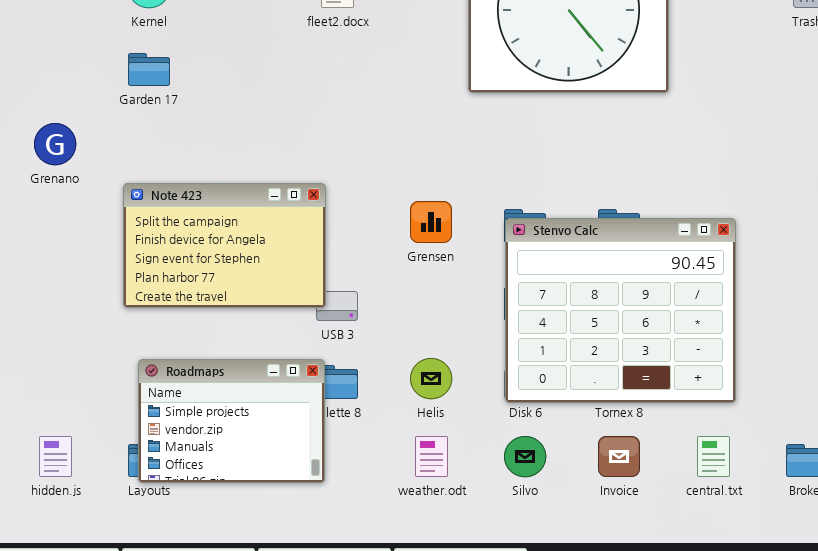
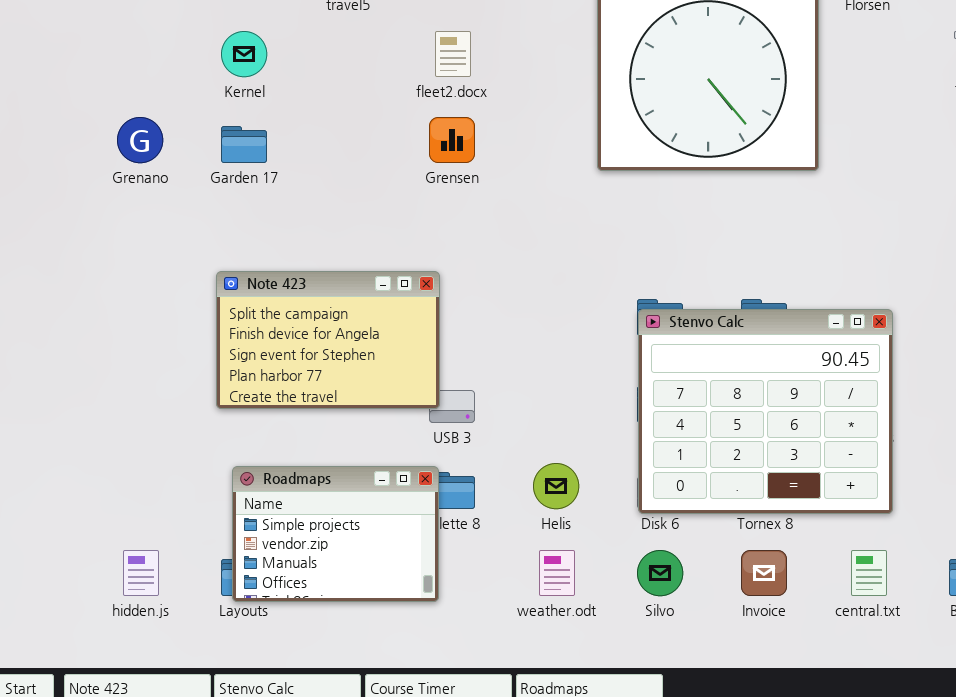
Grenano: [34,123,76,165] -> [117,117,163,163], moved
Grensen: [410,201,452,243] -> [429,117,475,163], moved

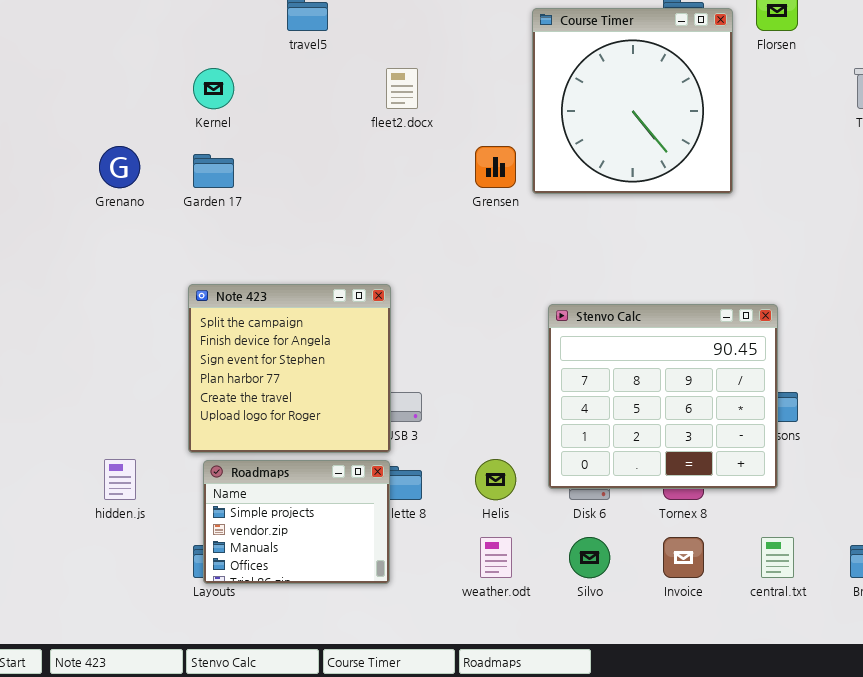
Grensen: [429,117,475,163] -> [475,146,516,188], moved
Note 423: [216,271,440,409] -> [188,284,391,453], resized
Stenvo Calc: [638,309,893,514] -> [548,304,778,489], moved
hidden.js: [123,550,159,596] -> [104,459,136,500], moved

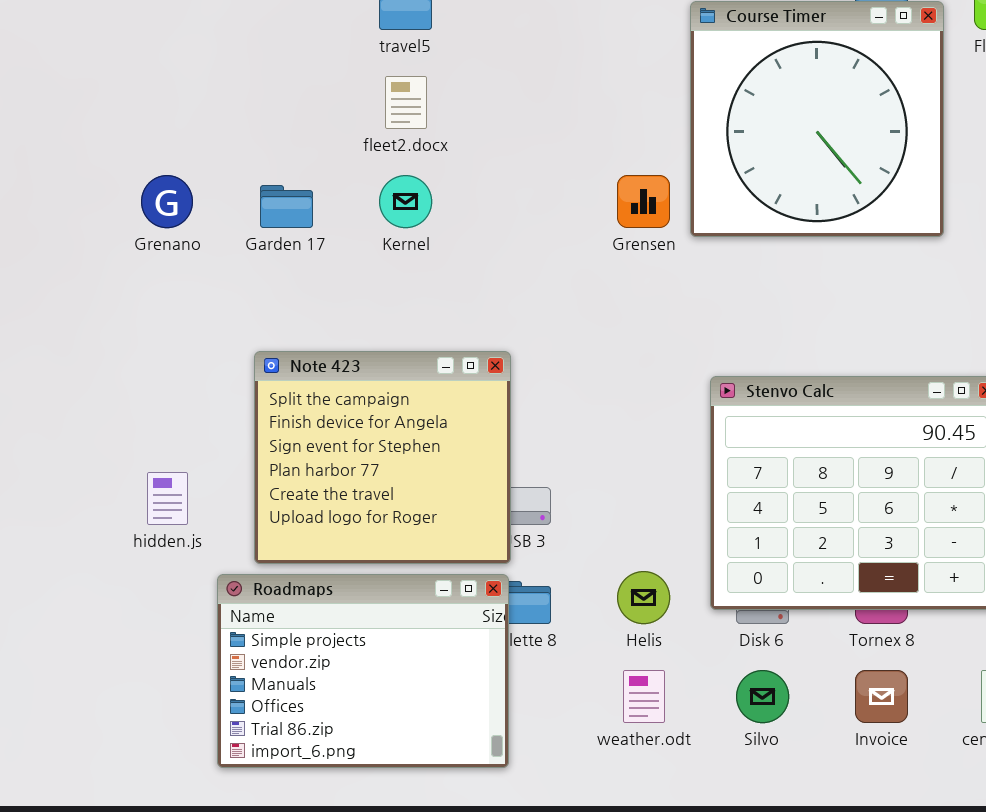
Kernel: [193,68,234,109] -> [379,175,432,228], moved
fleet2.docx: [386,68,418,109] -> [385,76,427,129], moved
hidden.js: [104,459,136,500] -> [147,472,188,525], moved
Roadmaps: [203,460,390,584] -> [217,574,509,768], resized

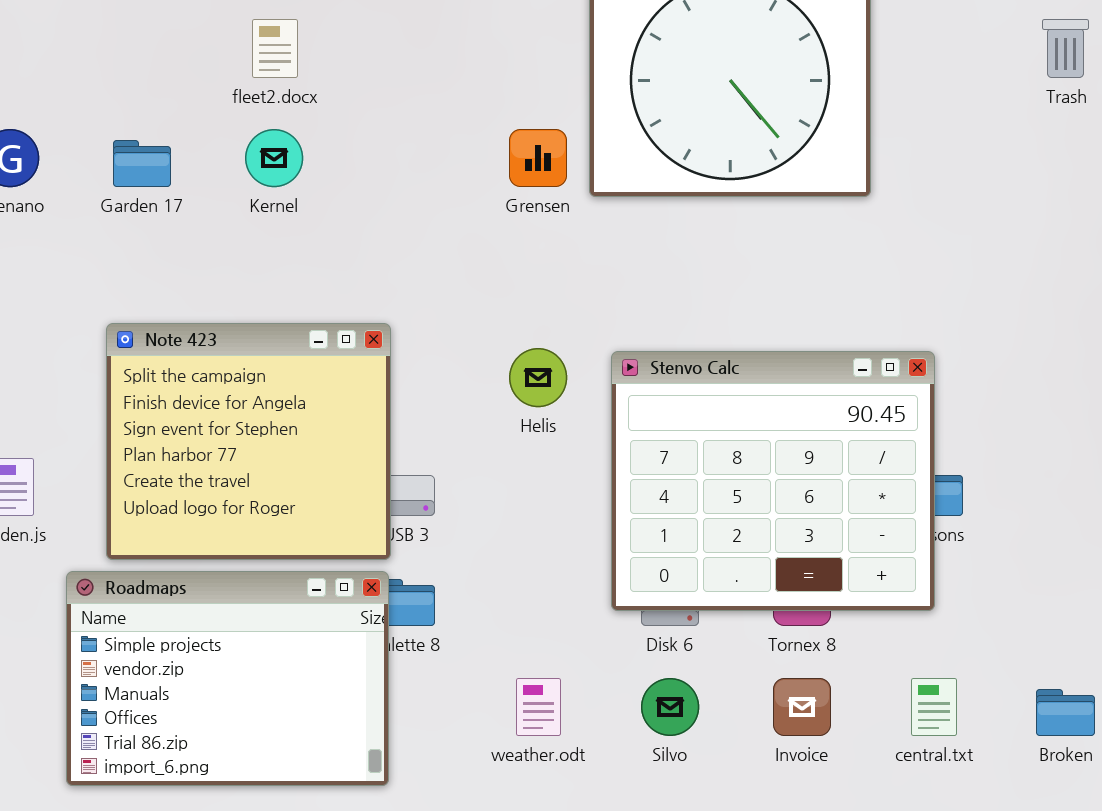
Helis: [617,571,670,624] -> [509,348,567,407], moved

